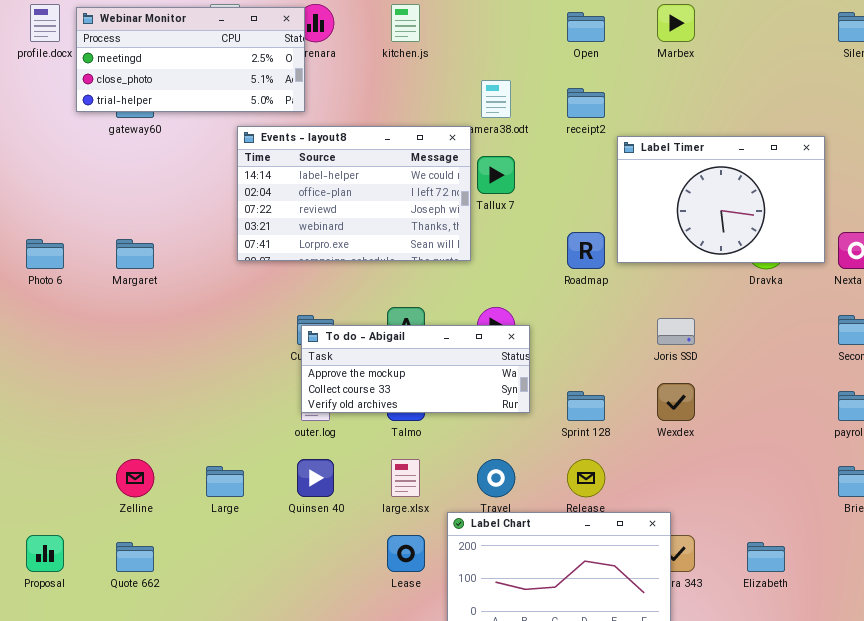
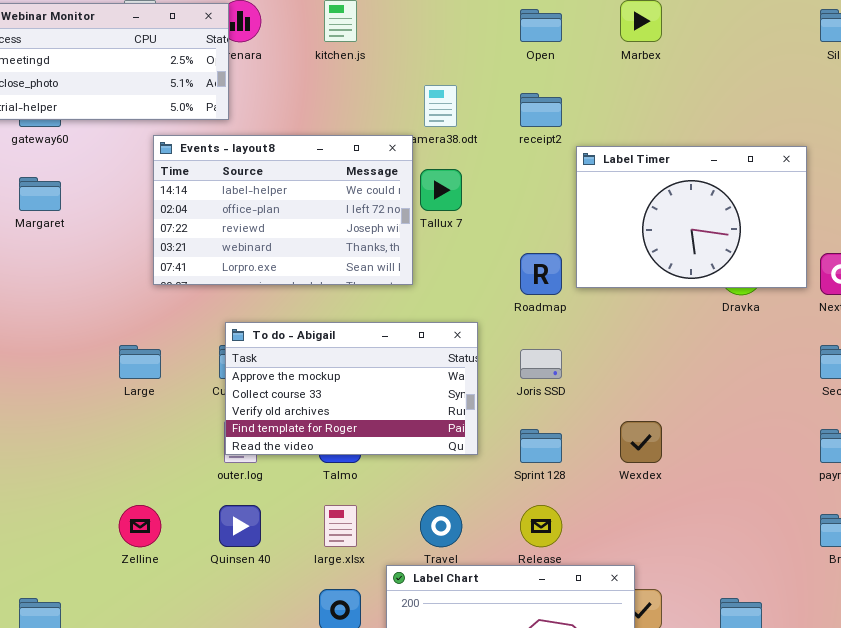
Margaret: [116,239,154,269] -> [19,177,61,211], moved
Joris SSD: [657,318,695,345] -> [520,349,562,379], moved
To do - Abigail: [301,325,530,413] -> [225,322,478,455], resized
Zelline: [116,459,154,497] -> [119,505,161,547], moved
Large: [206,466,244,497] -> [119,345,161,379], moved

